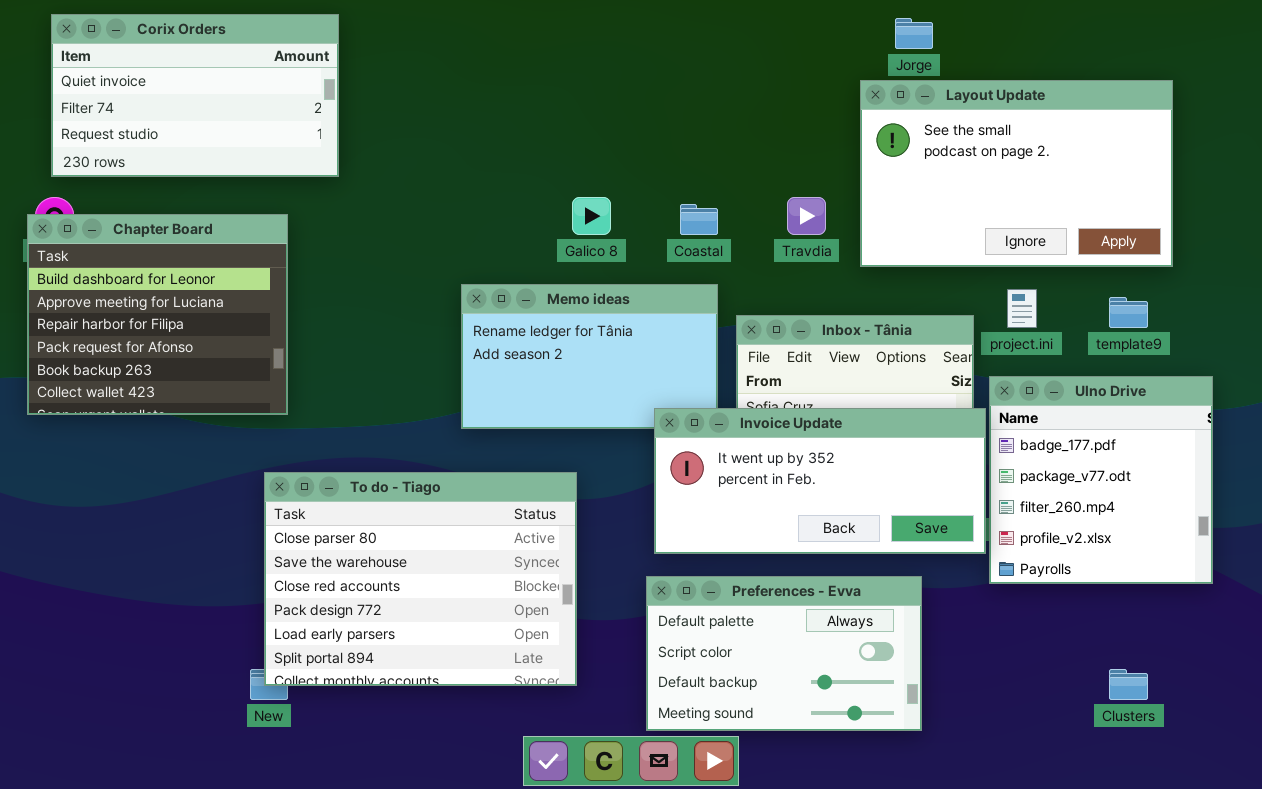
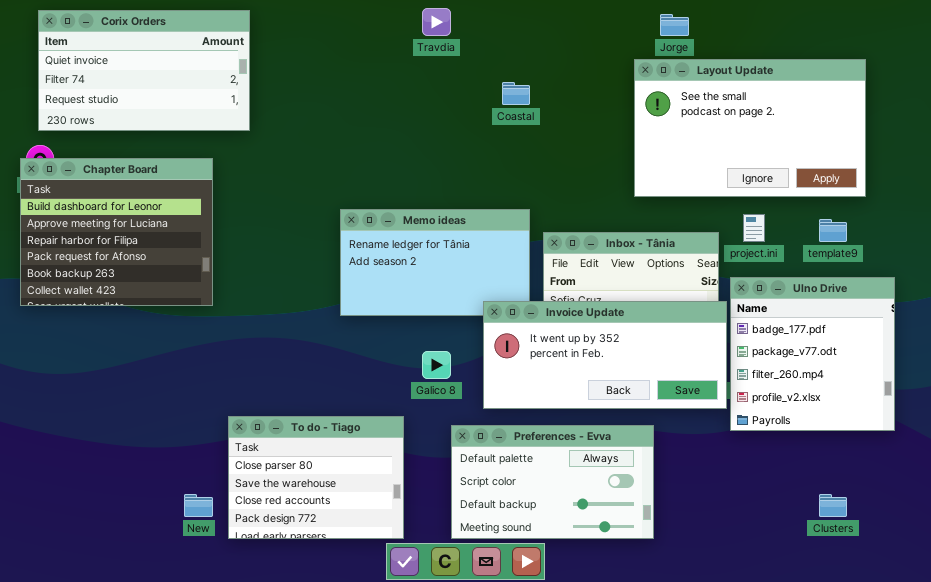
Galico 8: [572,197,611,235] -> [422,351,451,379], moved
Travdia: [787,197,826,235] -> [422,8,451,36], moved
Coastal: [680,204,718,235] -> [502,82,530,105], moved
To do - Tiago: [264,472,577,686] -> [228,416,404,539], moved, resized
Preferences - Evva: [646,576,922,731] -> [451,425,654,539], moved

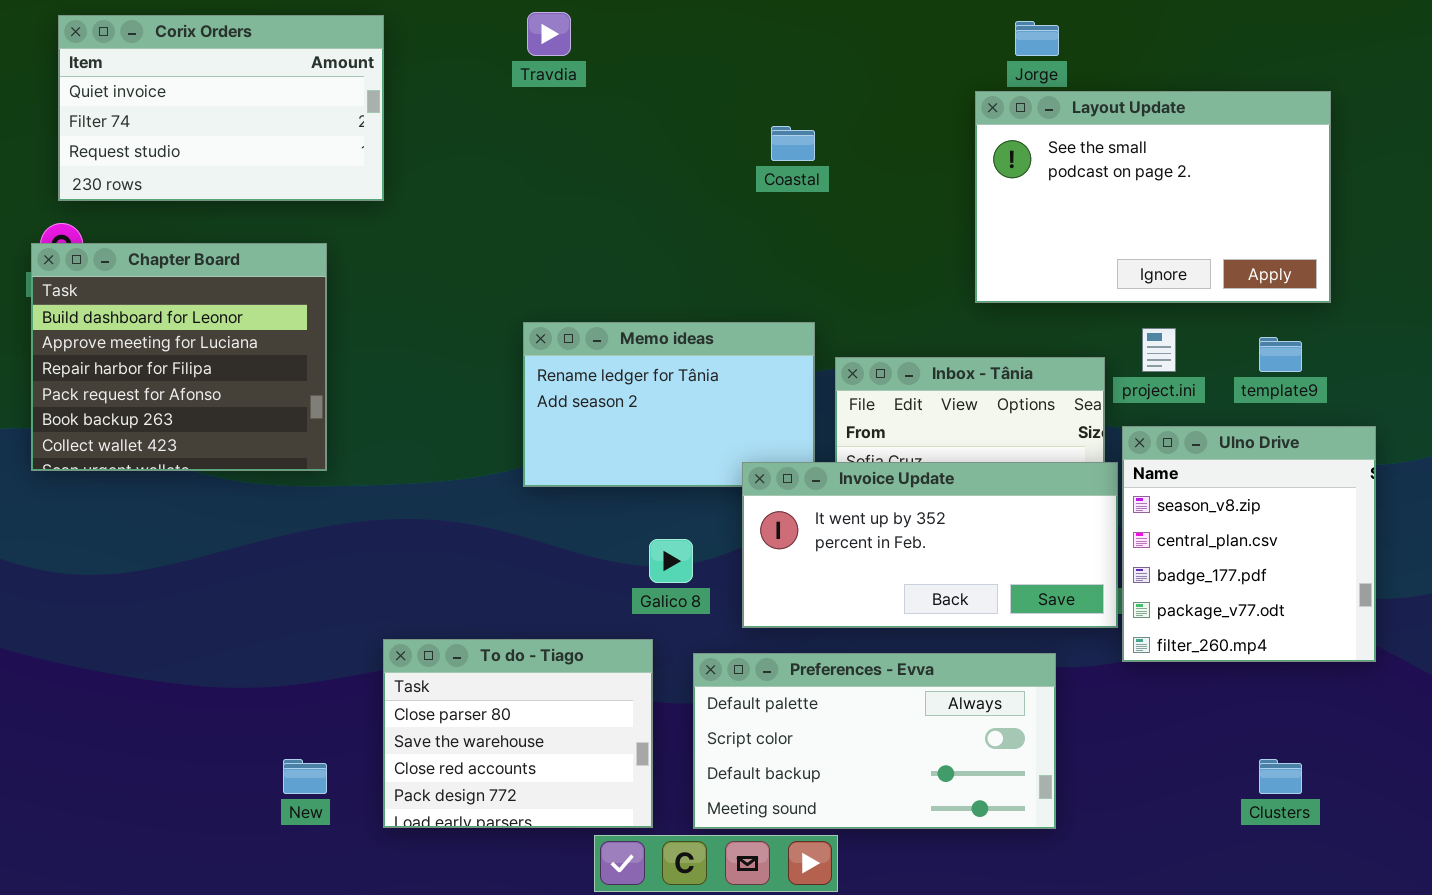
Travdia: [422,8,451,36] -> [527,12,571,56], moved
Ulno Drive: [730,277,895,431] -> [1122,426,1376,662], scrolled up 2 rows
To do - Tiago: [228,416,404,539] -> [383,639,653,828], moved
Preferences - Evva: [451,425,654,539] -> [693,653,1056,829], resized

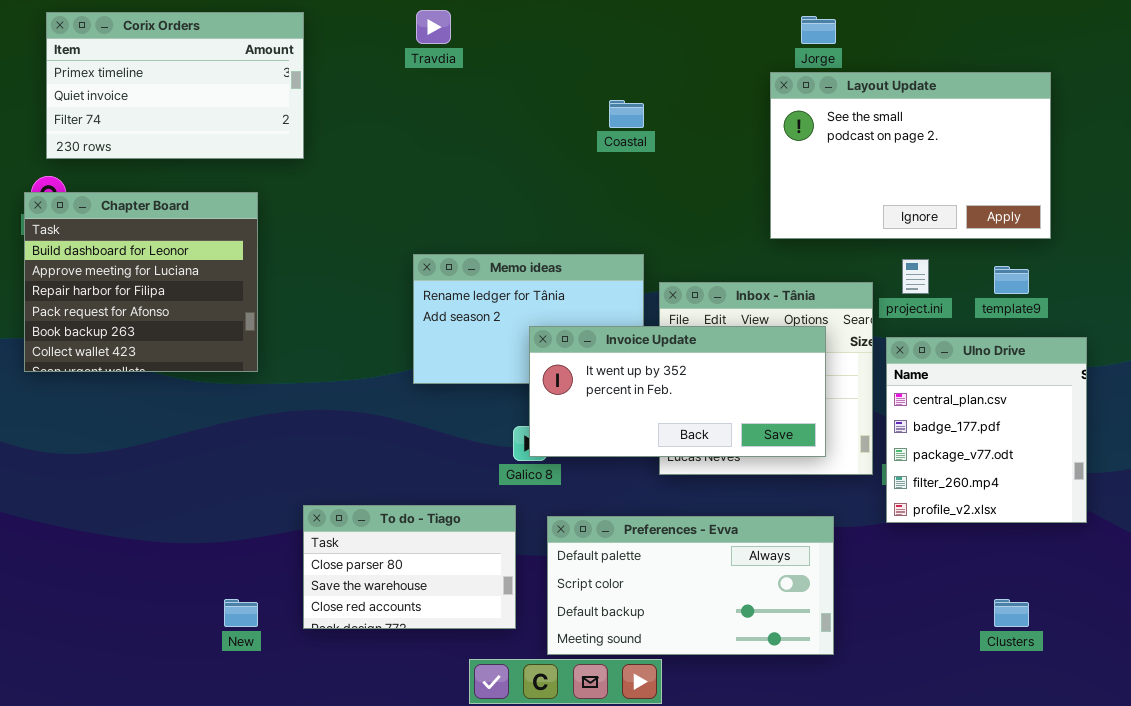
Corix Orders: [58,15,384,201] -> [46,12,304,159], scrolled up 1 row
Ulno Drive: [1122,426,1376,662] -> [886,337,1087,523], scrolled down 1 row
Invoice Update: [742,462,1118,628] -> [529,326,826,457], moved
To do - Tiago: [383,639,653,828] -> [303,505,516,629], resized

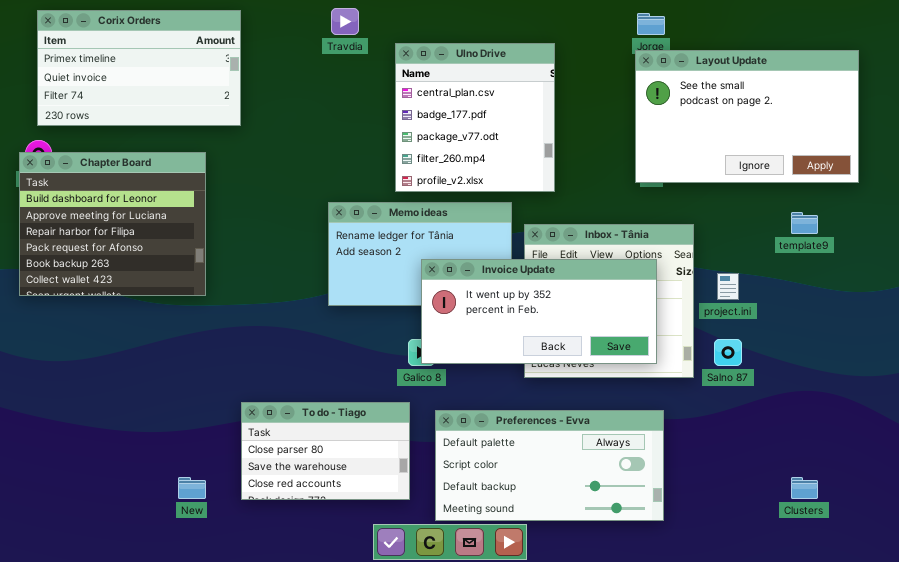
Layout Update: [770,72,1051,239] -> [635,50,859,183], moved
project.ini: [902,259,929,294] -> [717,273,739,300], moved
Ulno Drive: [886,337,1087,523] -> [395,43,555,192], moved

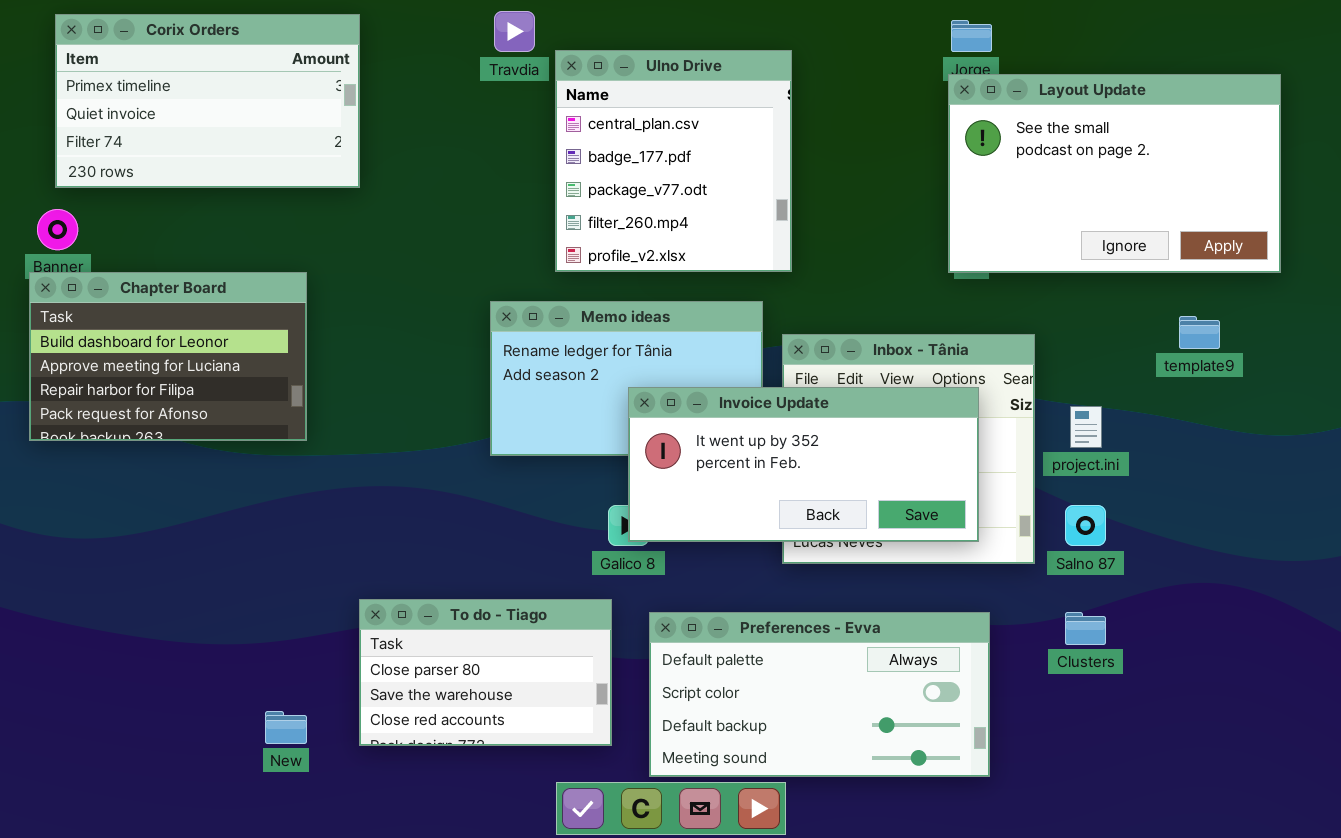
Ulno Drive: [395,43,555,192] -> [555,50,792,272], moved
Chapter Board: [19,152,206,296] -> [29,272,307,441], resized
Clusters: [791,477,818,499] -> [1065,612,1106,645], moved

